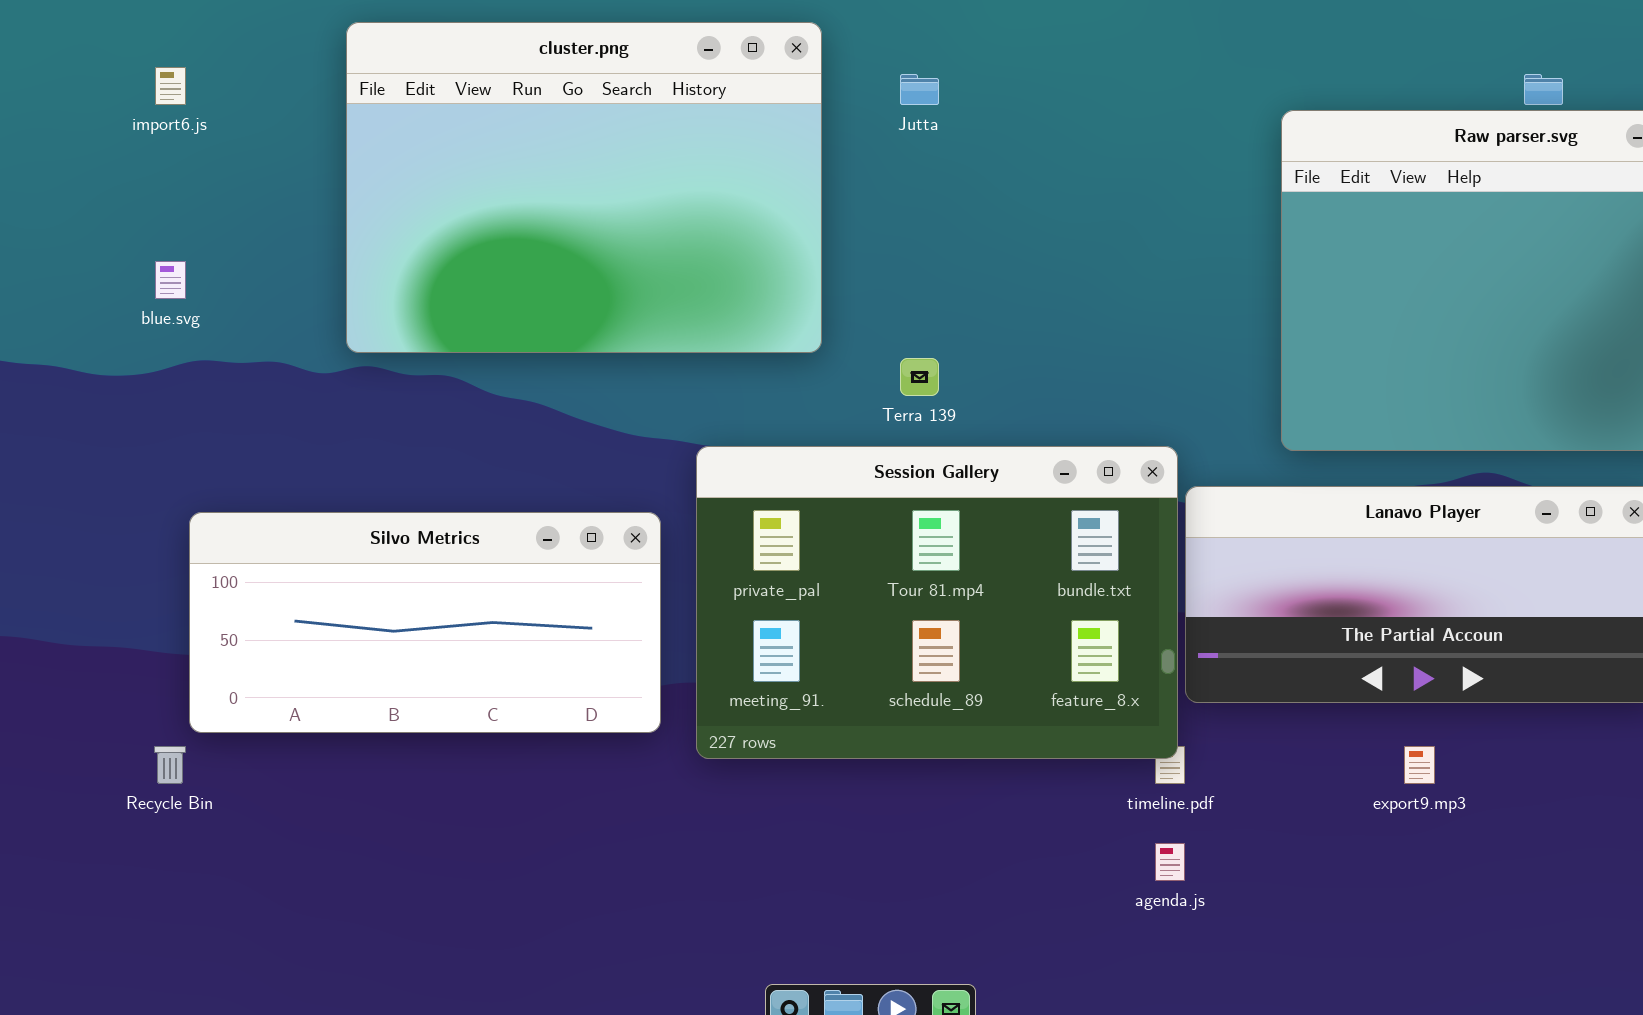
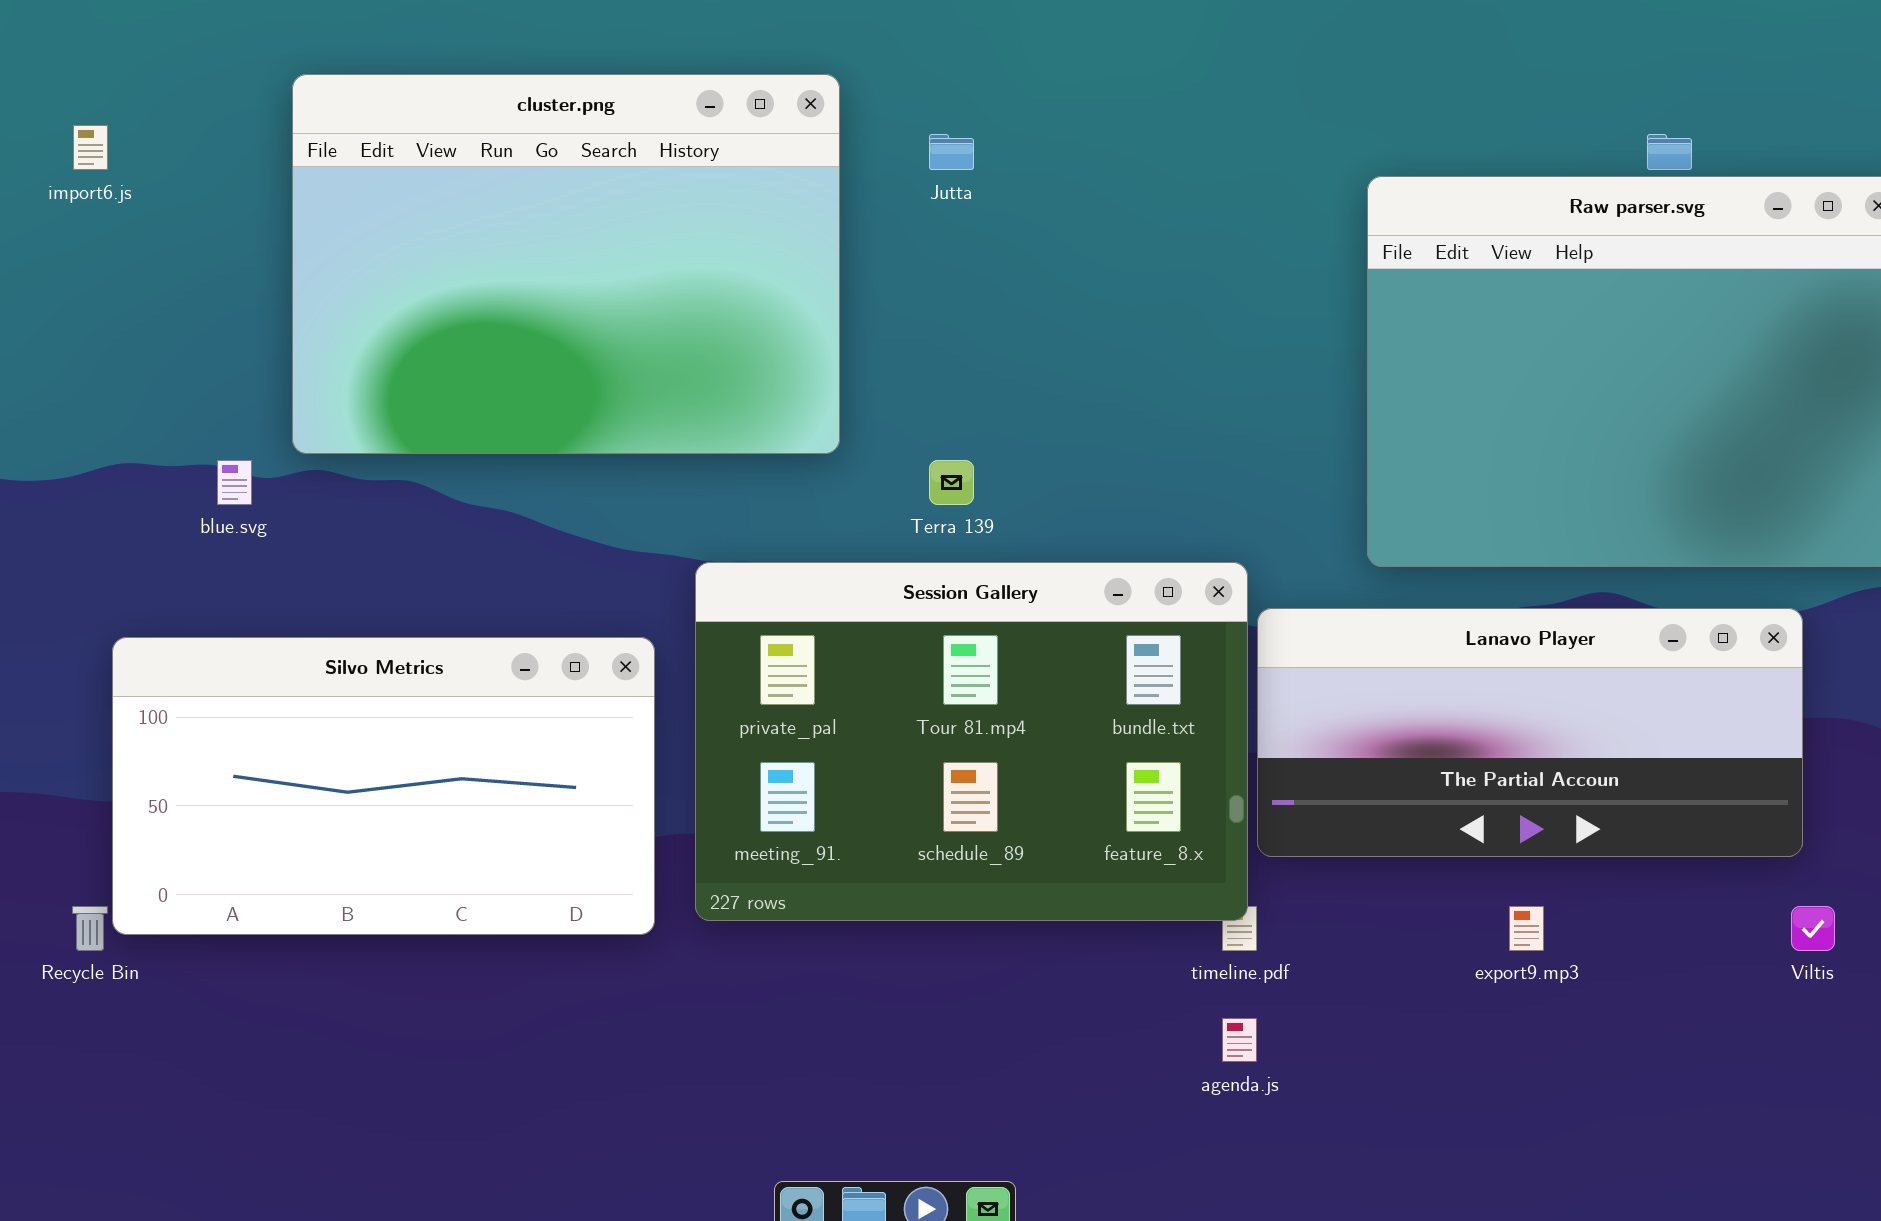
blue.svg: [155,261,186,299] -> [217,460,252,505], moved
Silvo Metrics: [189,512,661,733] -> [112,637,655,935], resized

